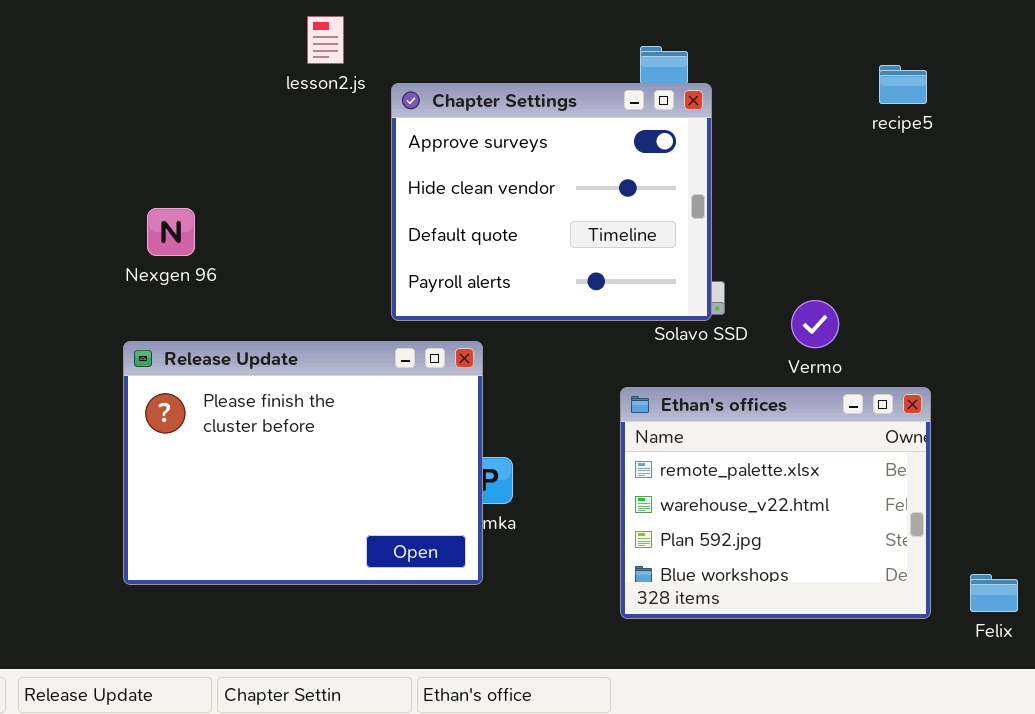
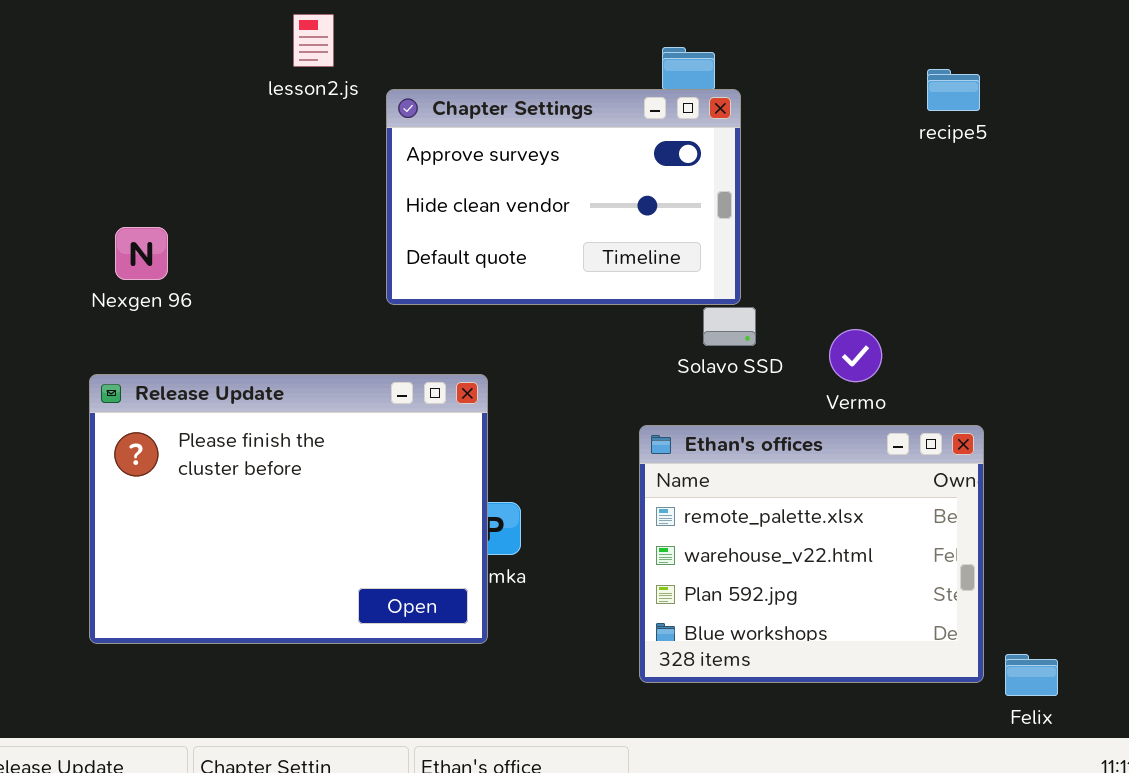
Chapter Settings: [391,83,712,321] -> [386,89,741,305], resized
Felix: [970,574,1018,612] -> [1005,654,1058,696], moved

